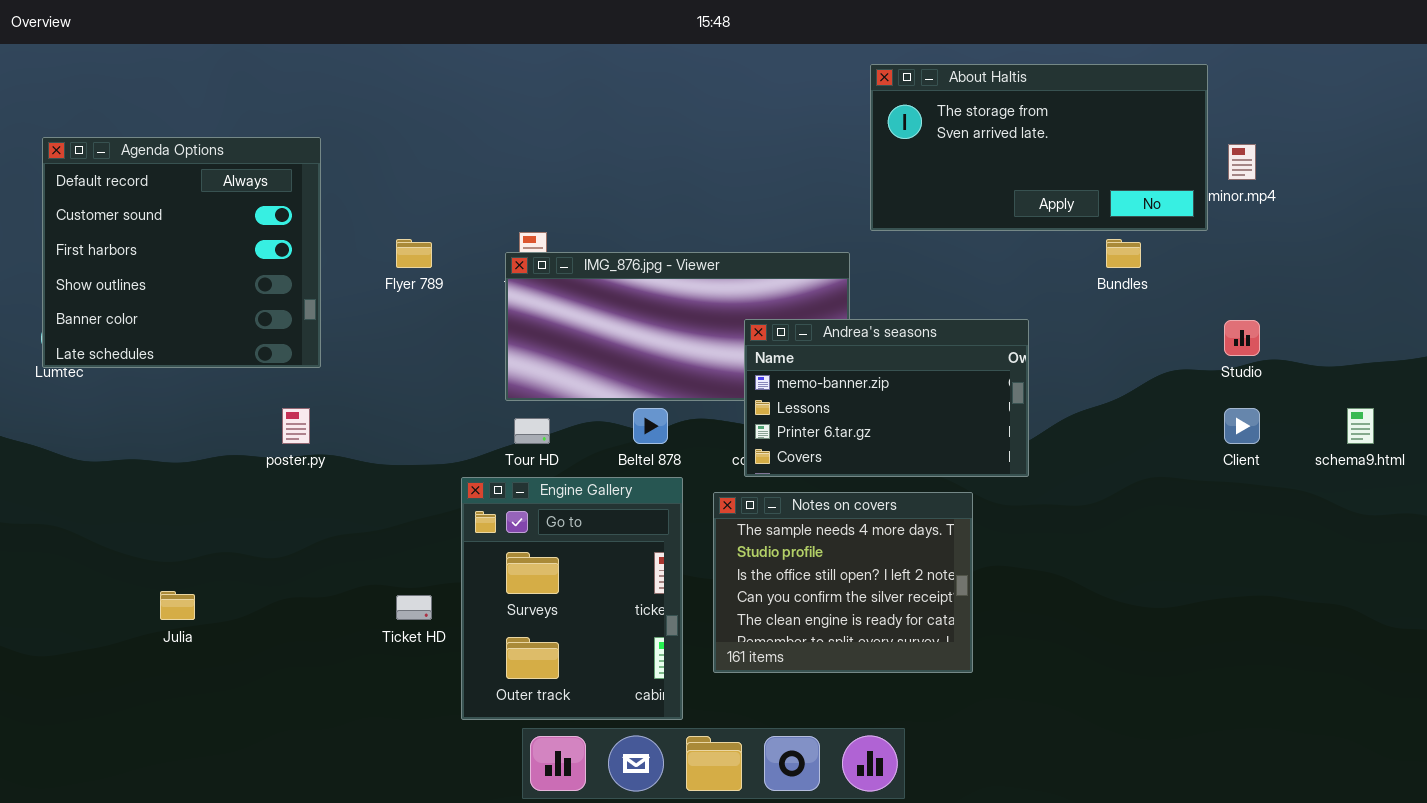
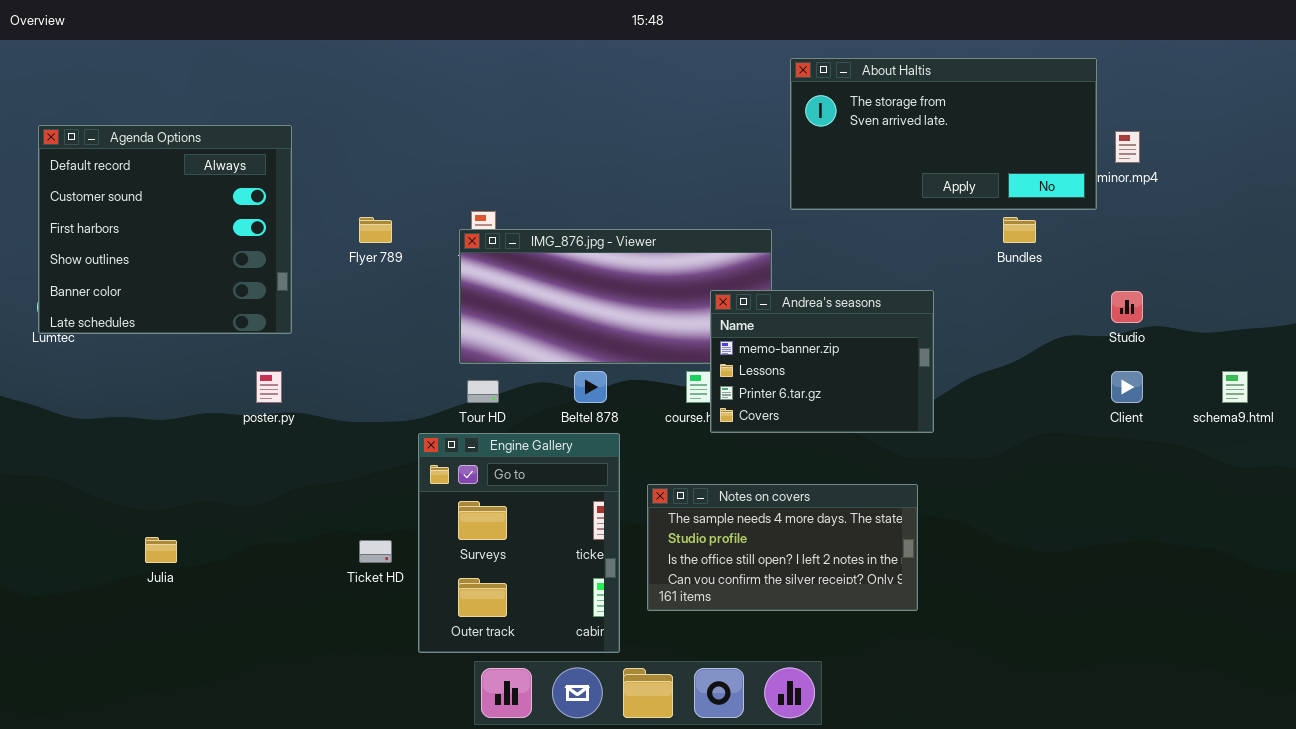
Andrea's seasons: [744,319,1029,477] -> [710,290,934,433], resized
Notes on covers: [713,492,973,673] -> [647,484,918,611], resized

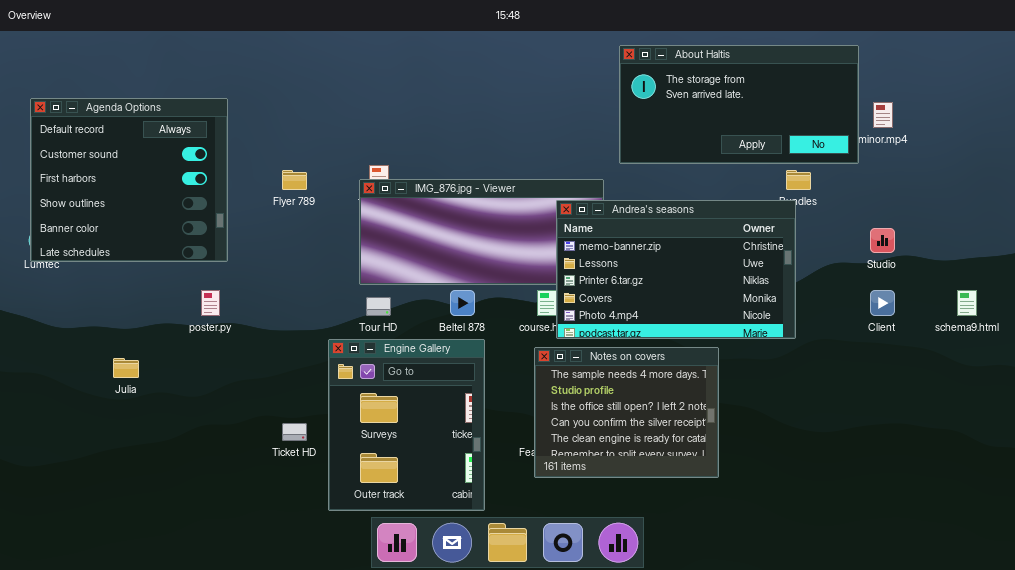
Andrea's seasons: [710,290,934,433] -> [556,200,796,339], resized
Notes on covers: [647,484,918,611] -> [534,347,719,478], resized
Julia: [145,537,177,563] -> [113,358,139,378], moved

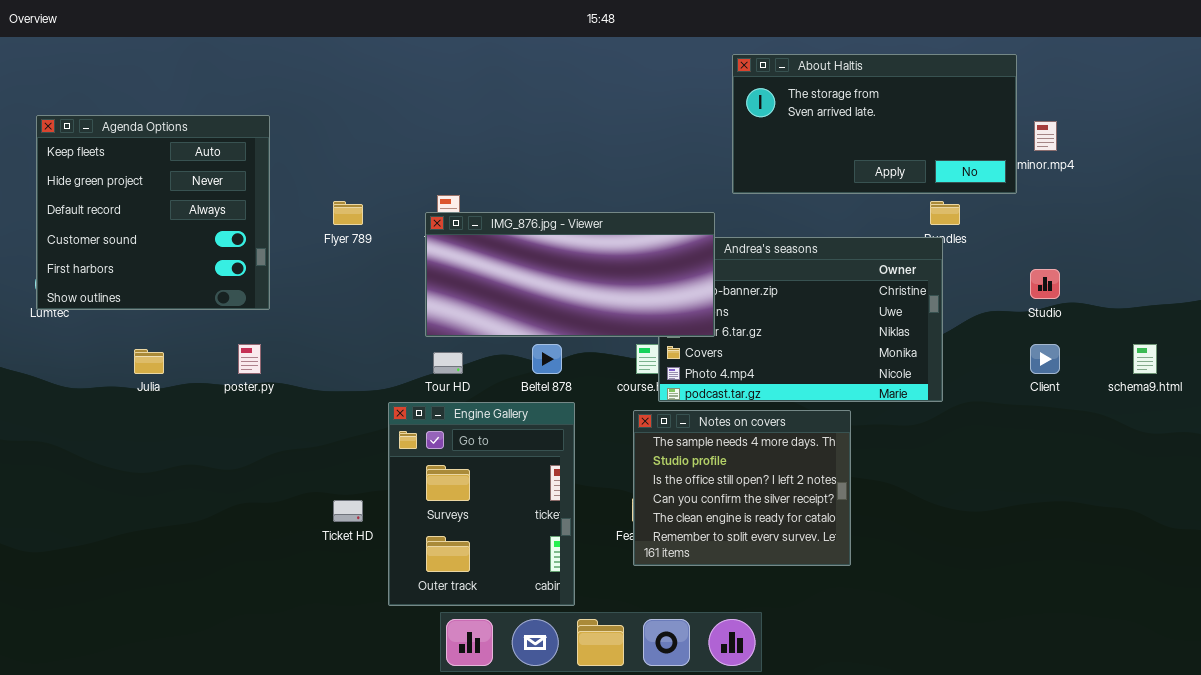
Agenda Options: [30,98,228,262] -> [36,115,270,310], scrolled up 2 rows
IMG_876.jpg - Viewer: [359,179,604,285] -> [425,212,715,337], raised
Julia: [113,358,139,378] -> [134,349,164,374], moved

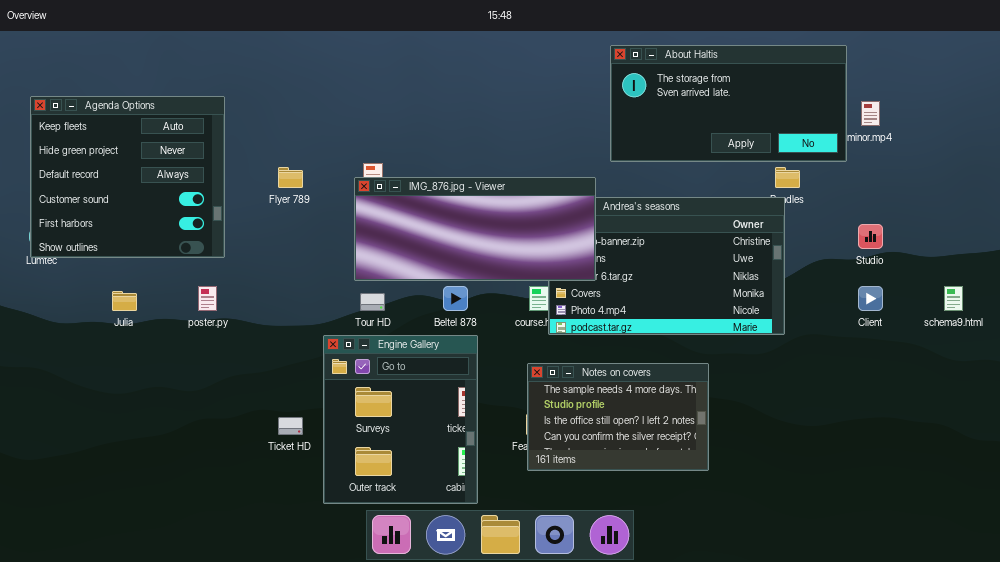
Notes on covers: [633,410,851,566] -> [527,363,709,471], resized

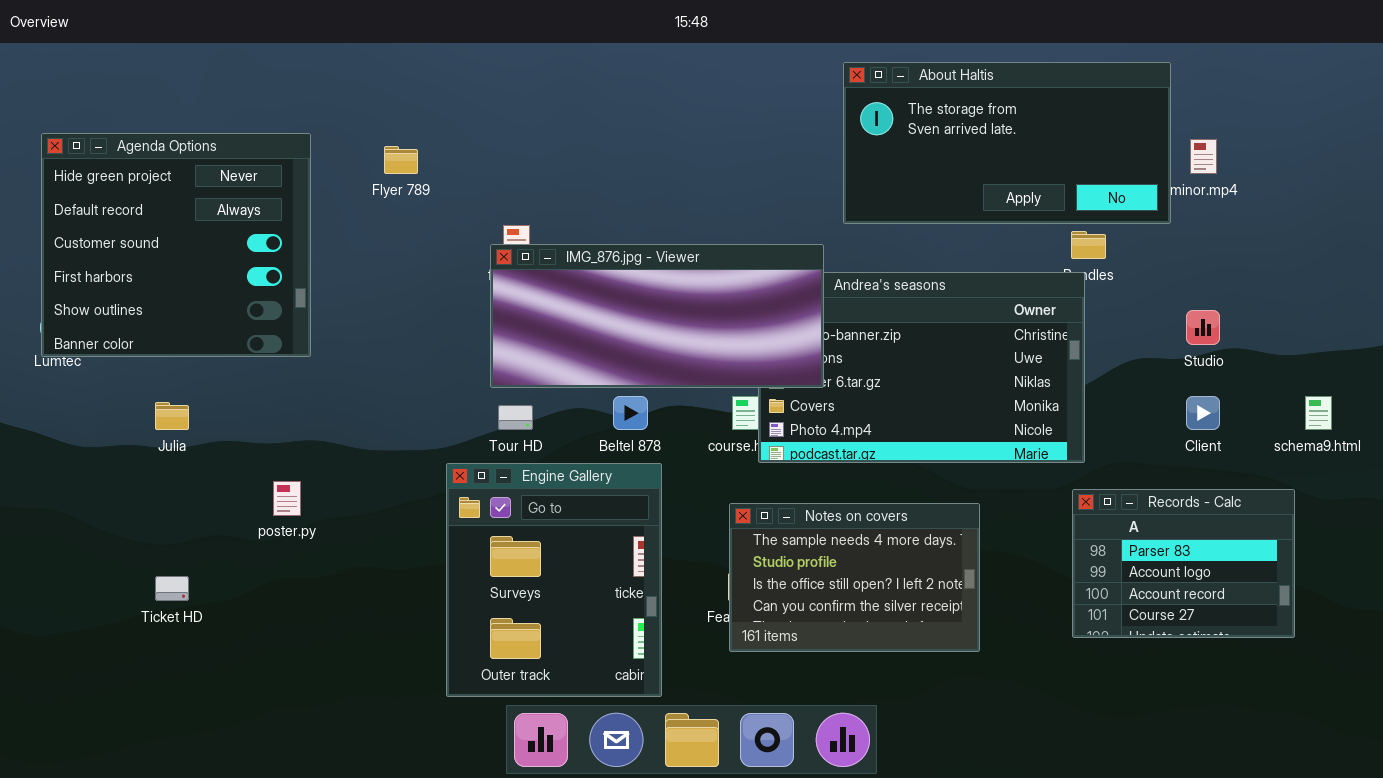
Agenda Options: [30,96,225,258] -> [41,133,311,357], scrolled down 1 row
Flyer 789: [278,167,303,188] -> [384,146,418,174], moved
poster.py: [198,286,217,311] -> [273,481,301,516], moved
Records - Calc: none -> [1072,489,1295,638], opened
Ticket HD: [278,417,303,435] -> [155,576,189,601], moved

